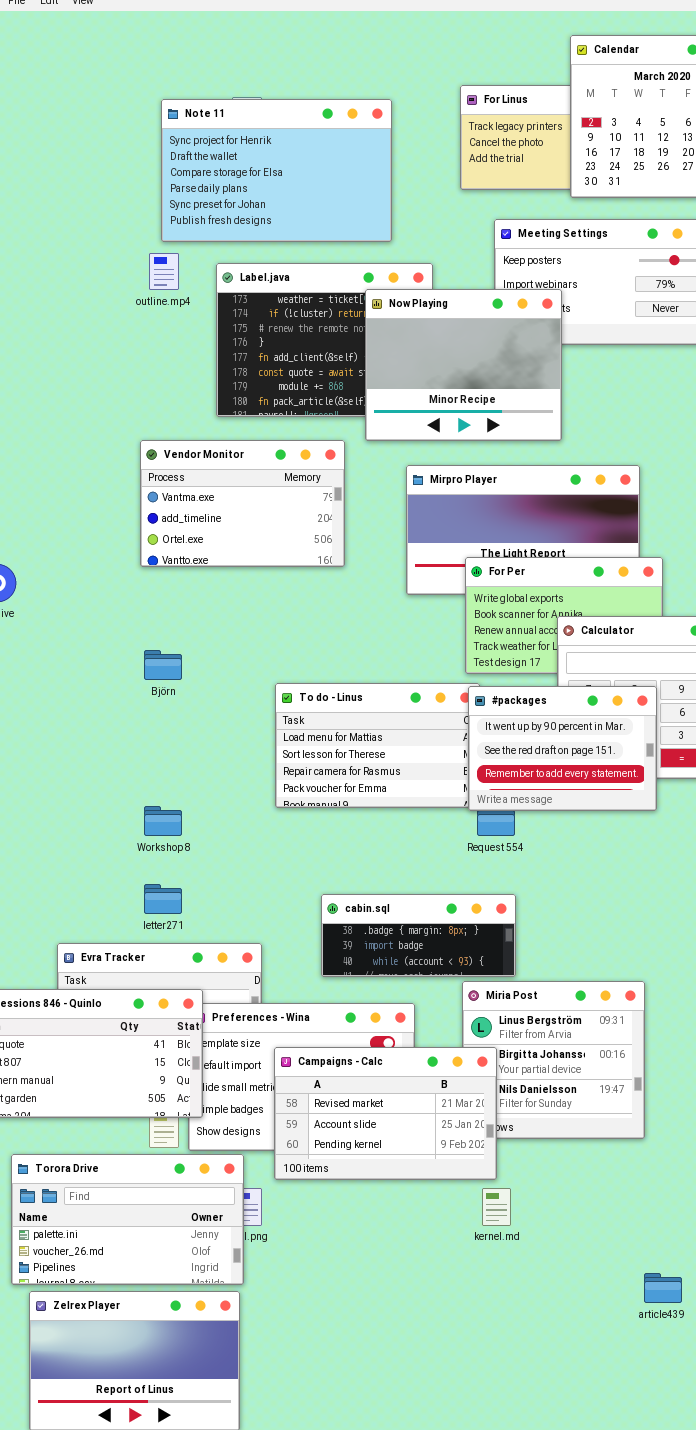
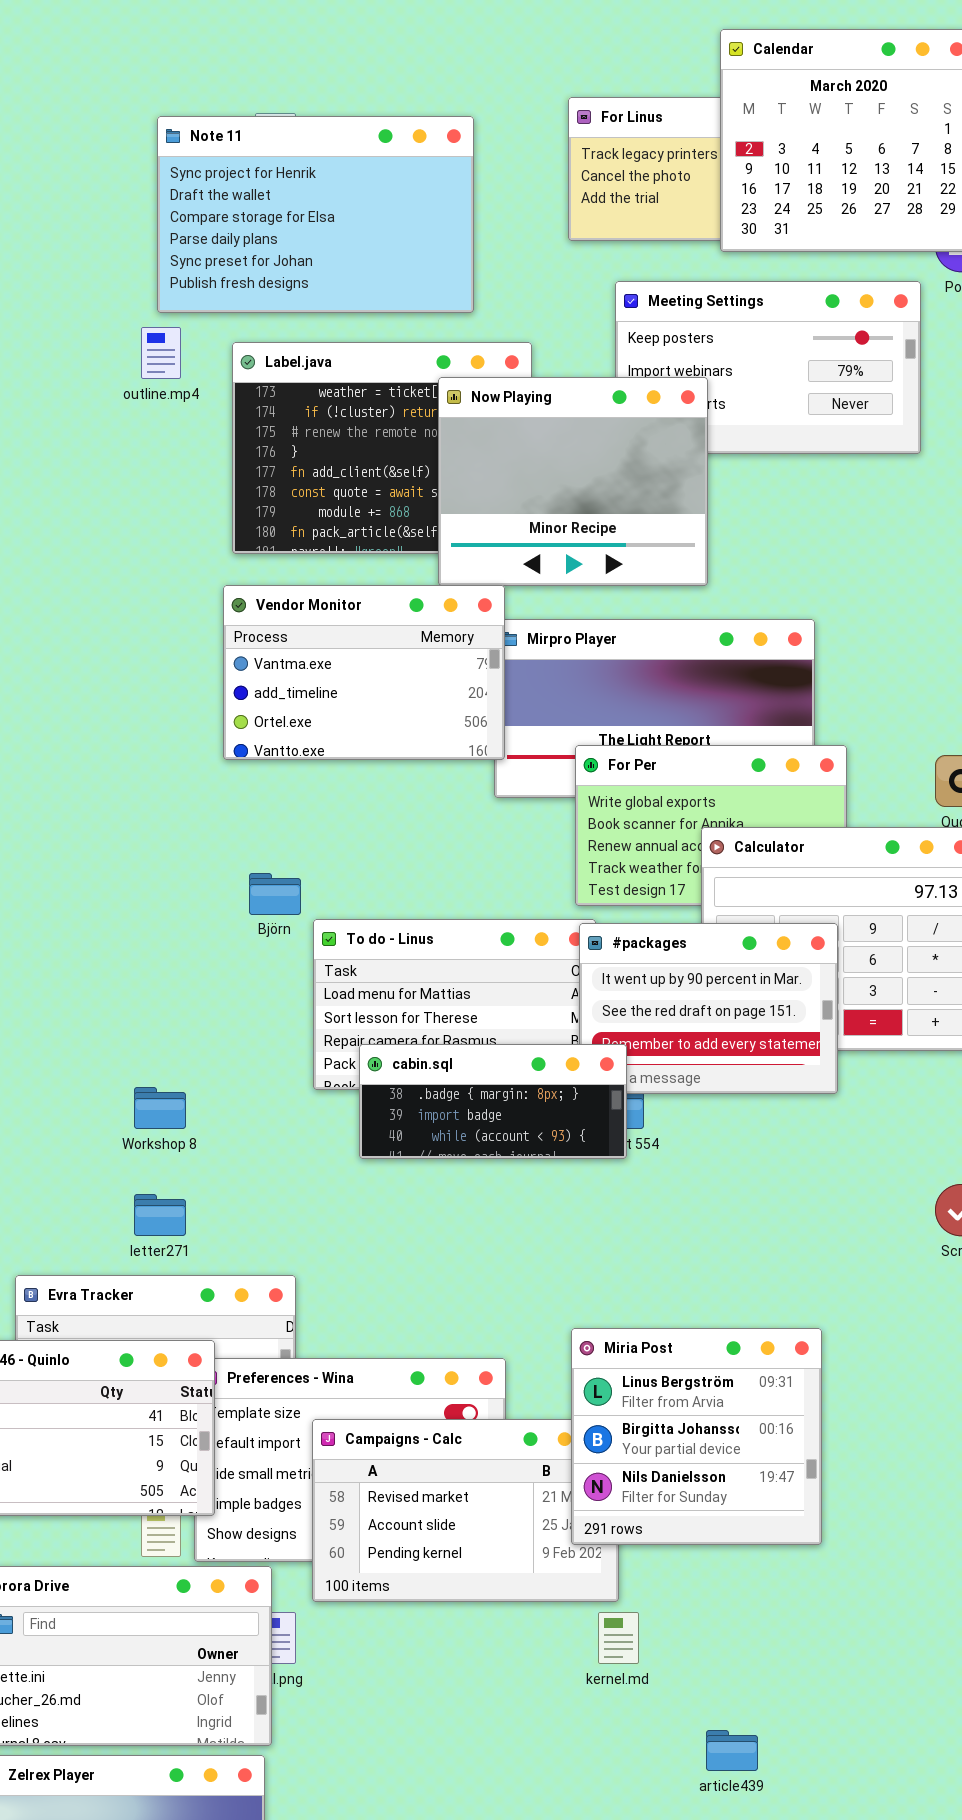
Vendor Monitor: [140,440,345,567] -> [223,585,505,760], moved
Björn: [144,650,182,680] -> [249,873,301,915], moved
cabin.sql: [321,894,516,977] -> [359,1044,627,1159], moved
Miria Post: [462,981,645,1139] -> [571,1328,822,1545], raised
article439: [644,1273,682,1303] -> [706,1730,758,1771], moved

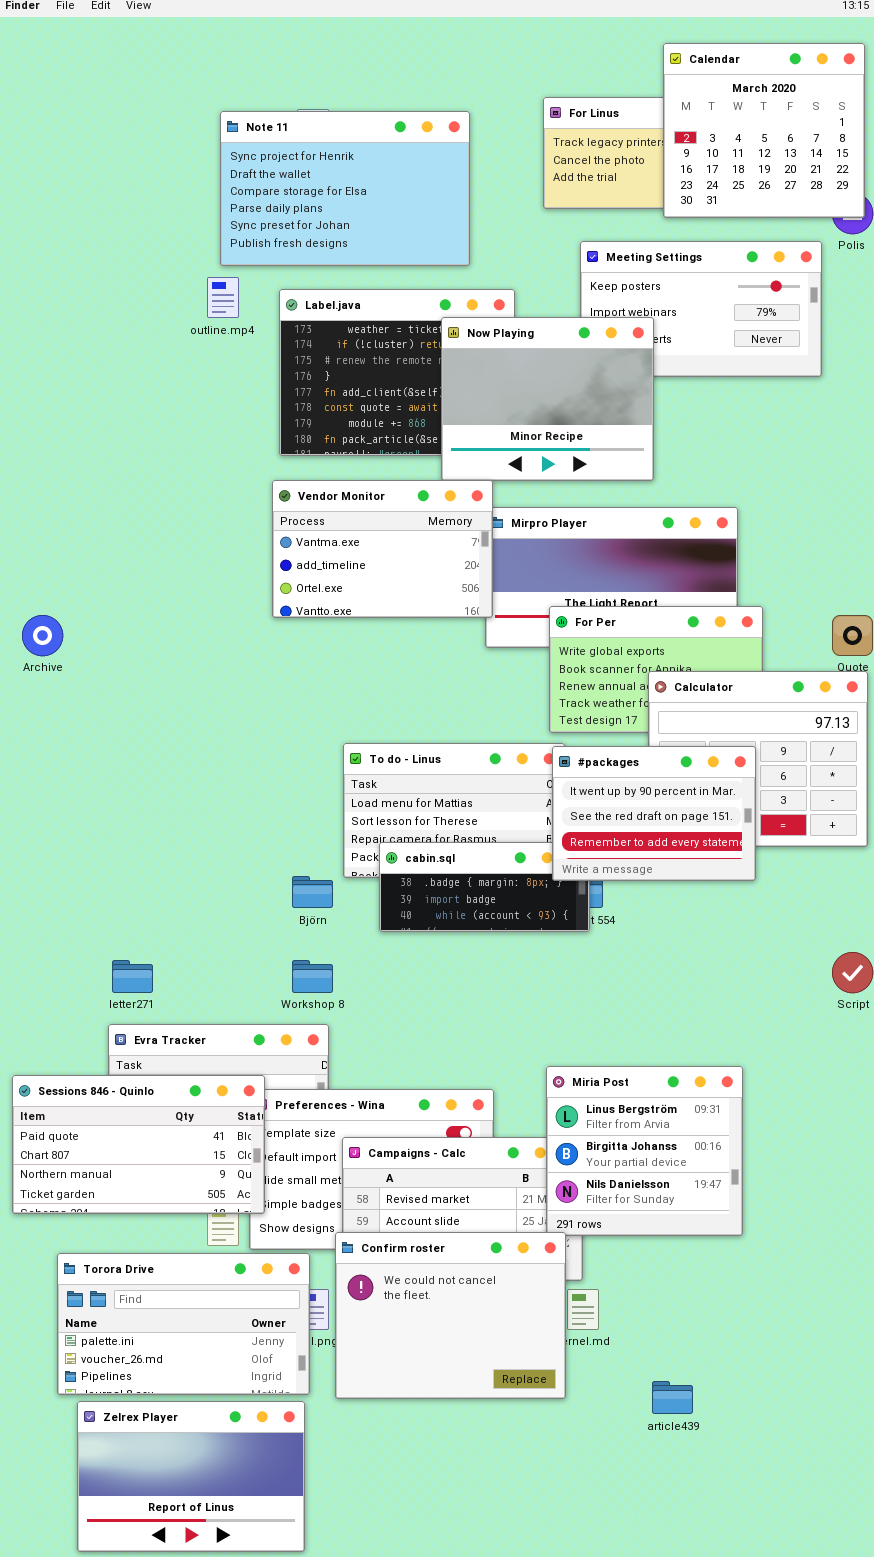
Björn: [249,873,301,915] -> [292,876,333,908], moved
#packages: [579,923,838,1094] -> [552,746,756,881], raised
Workshop 8: [134,1087,186,1129] -> [292,960,333,993], moved
letter271: [134,1194,186,1236] -> [112,960,153,993], moved
Confirm roster: none -> [335,1232,566,1399], opened

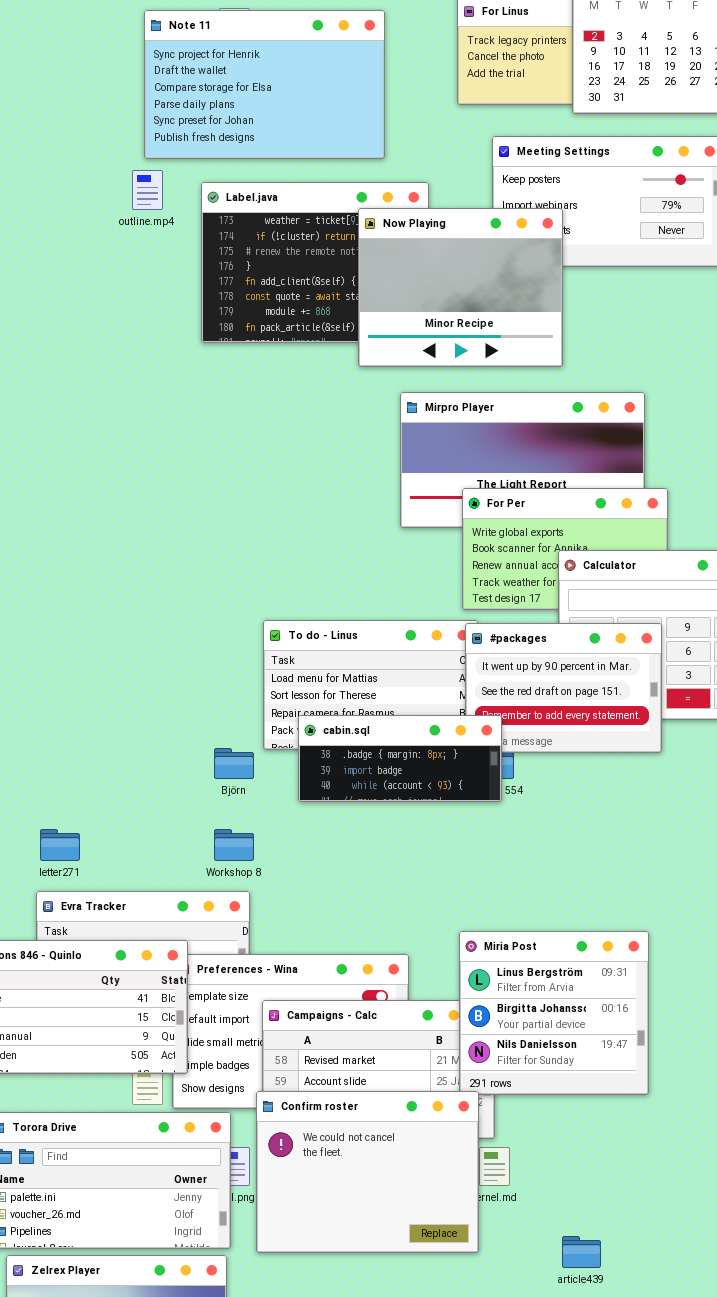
Vendor Monitor: [272,480,493,618] -> none, closed
cabin.sql: [379,842,590,932] -> [298,715,502,802], raised

